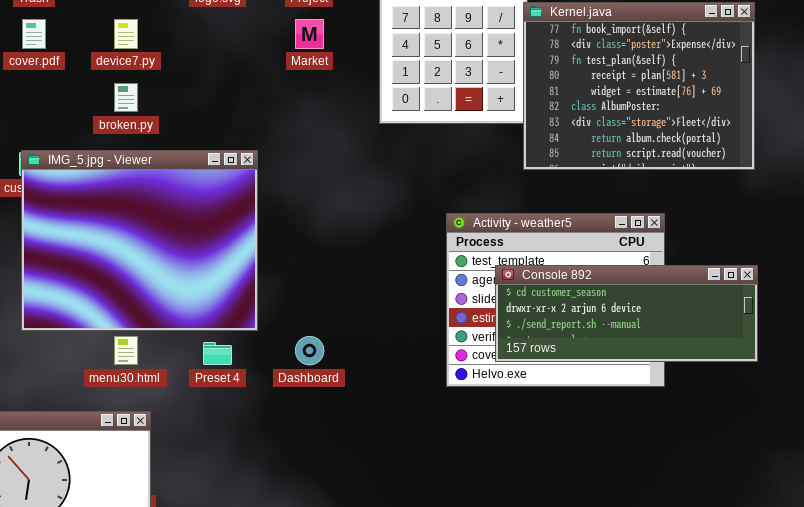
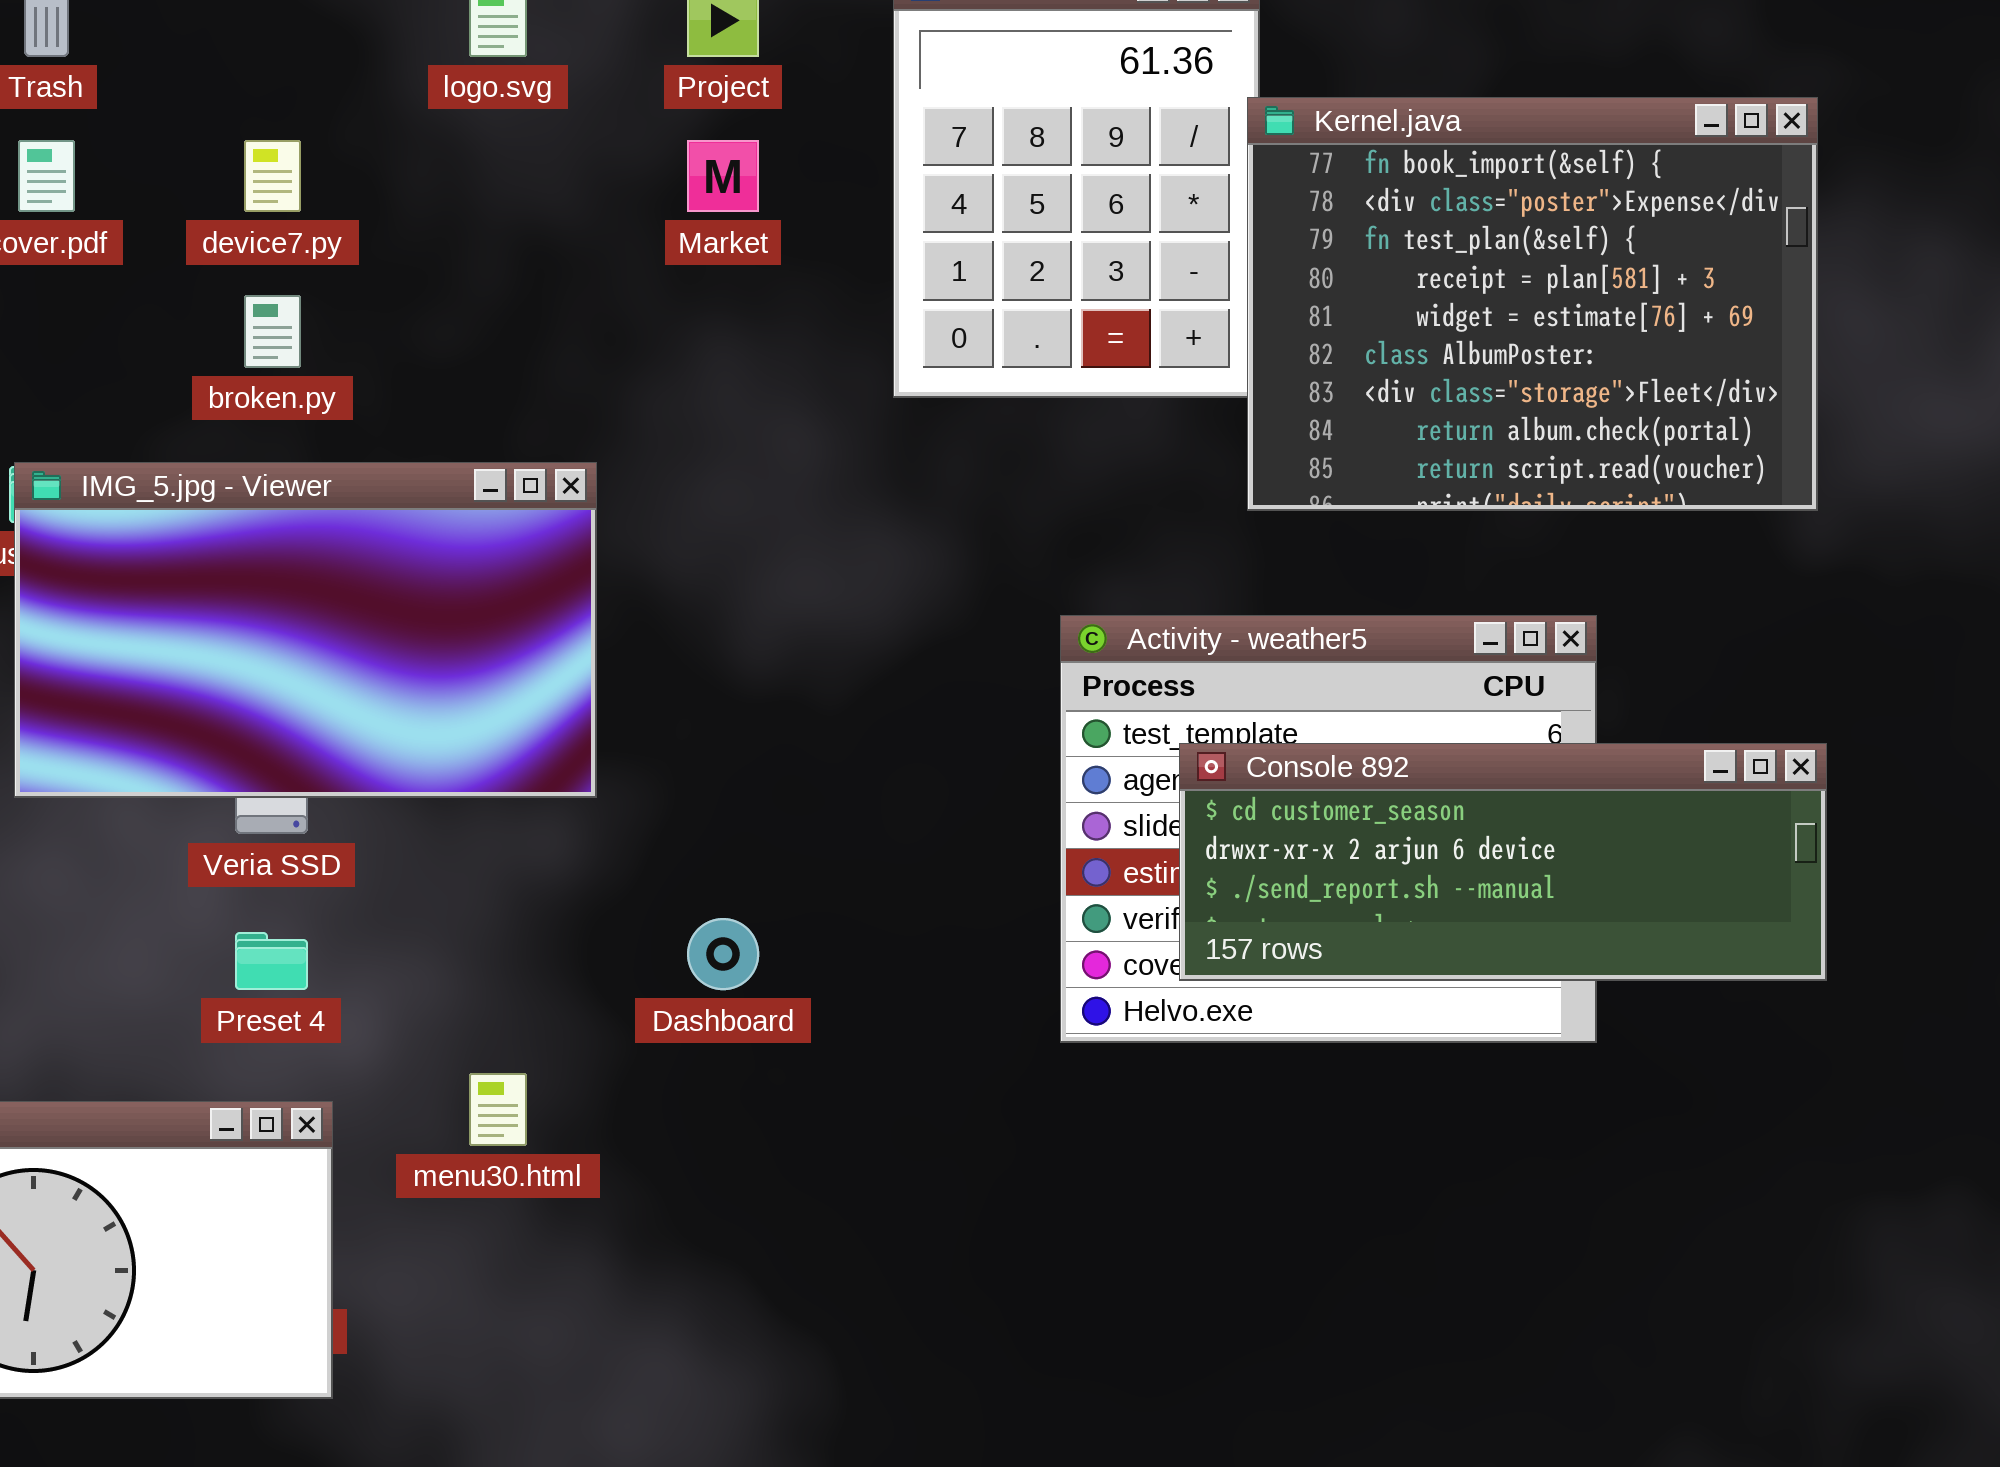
IMG_5.jpg - Viewer: [21,150,258,331] -> [14,462,597,798], resized
menu30.html: [114,336,138,365] -> [469,1073,527,1146], moved
Preset 4: [203,342,232,365] -> [235,932,308,990], moved

